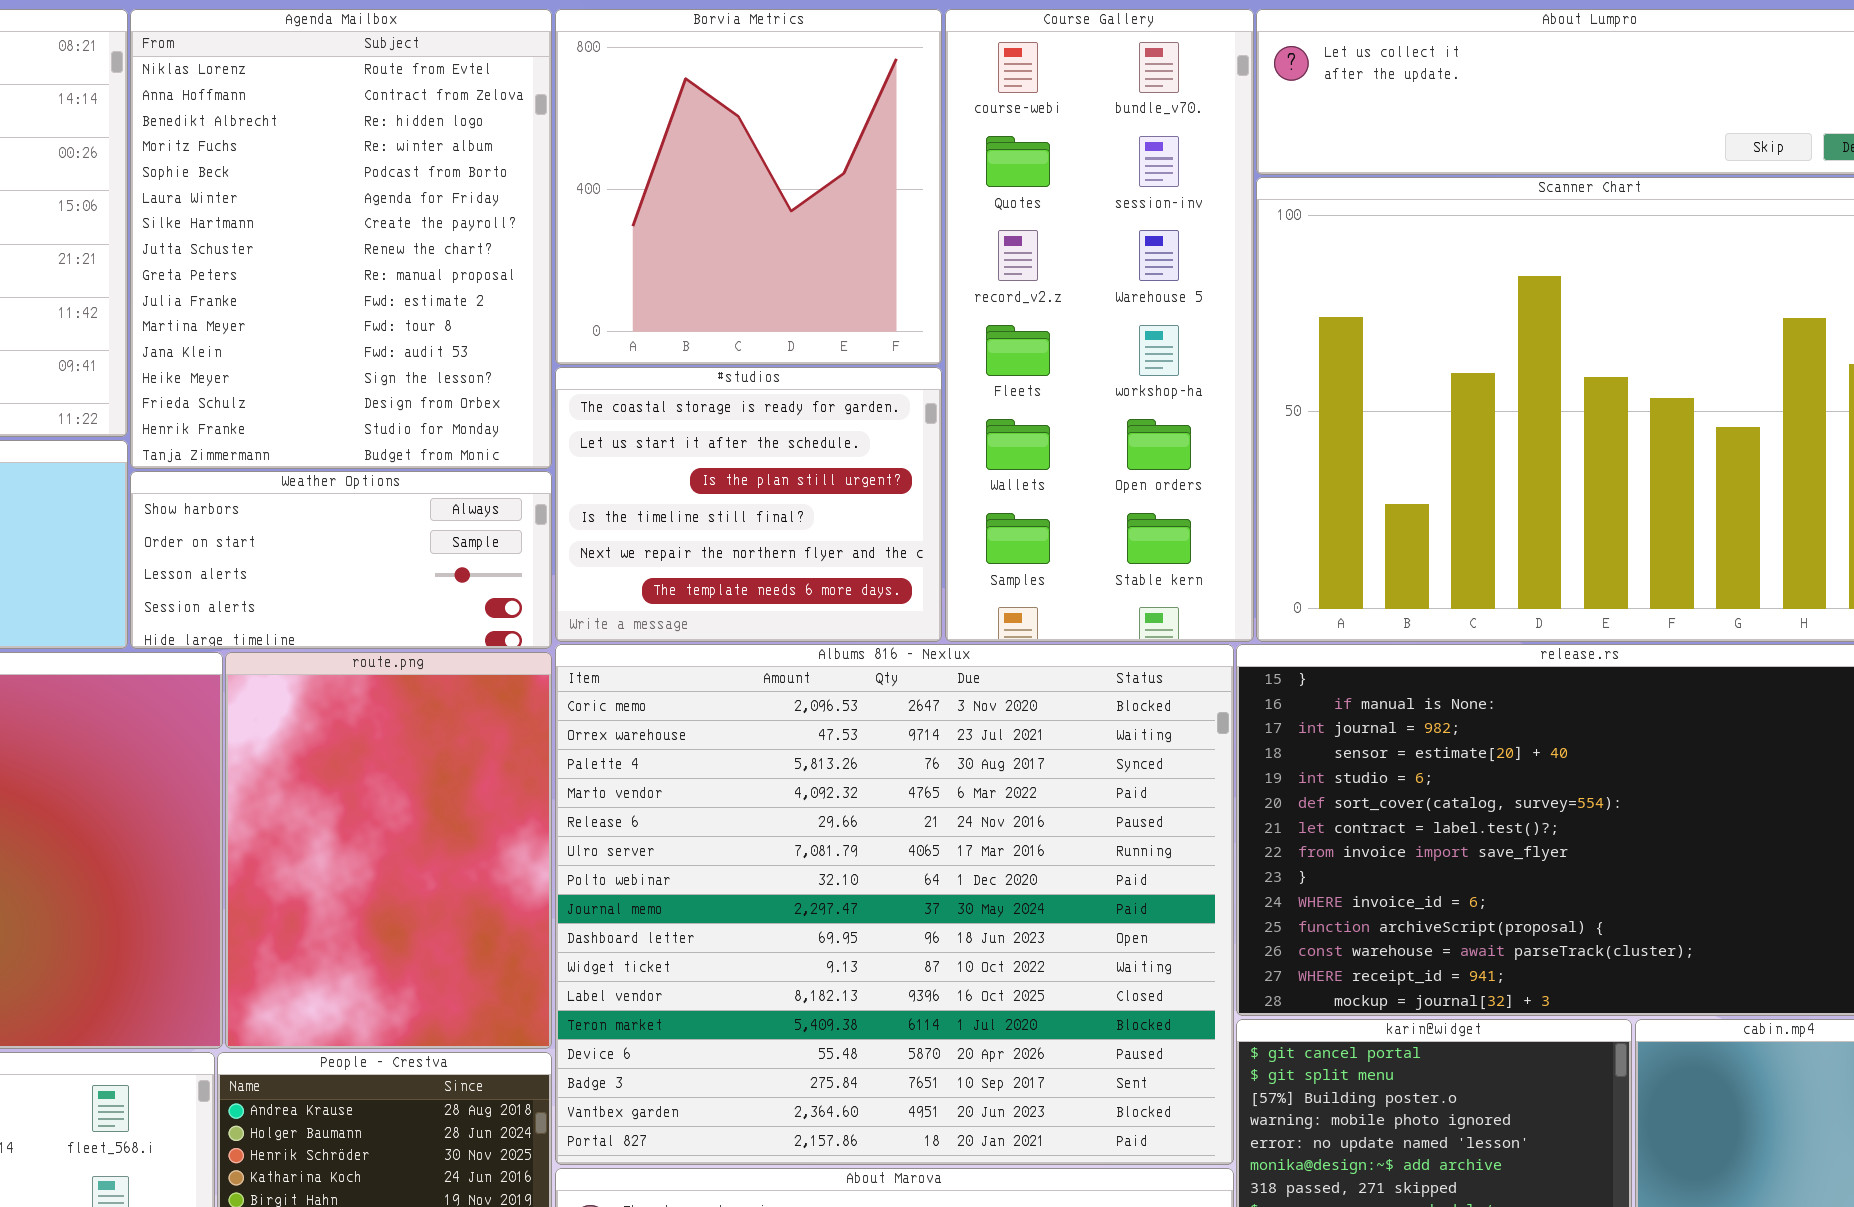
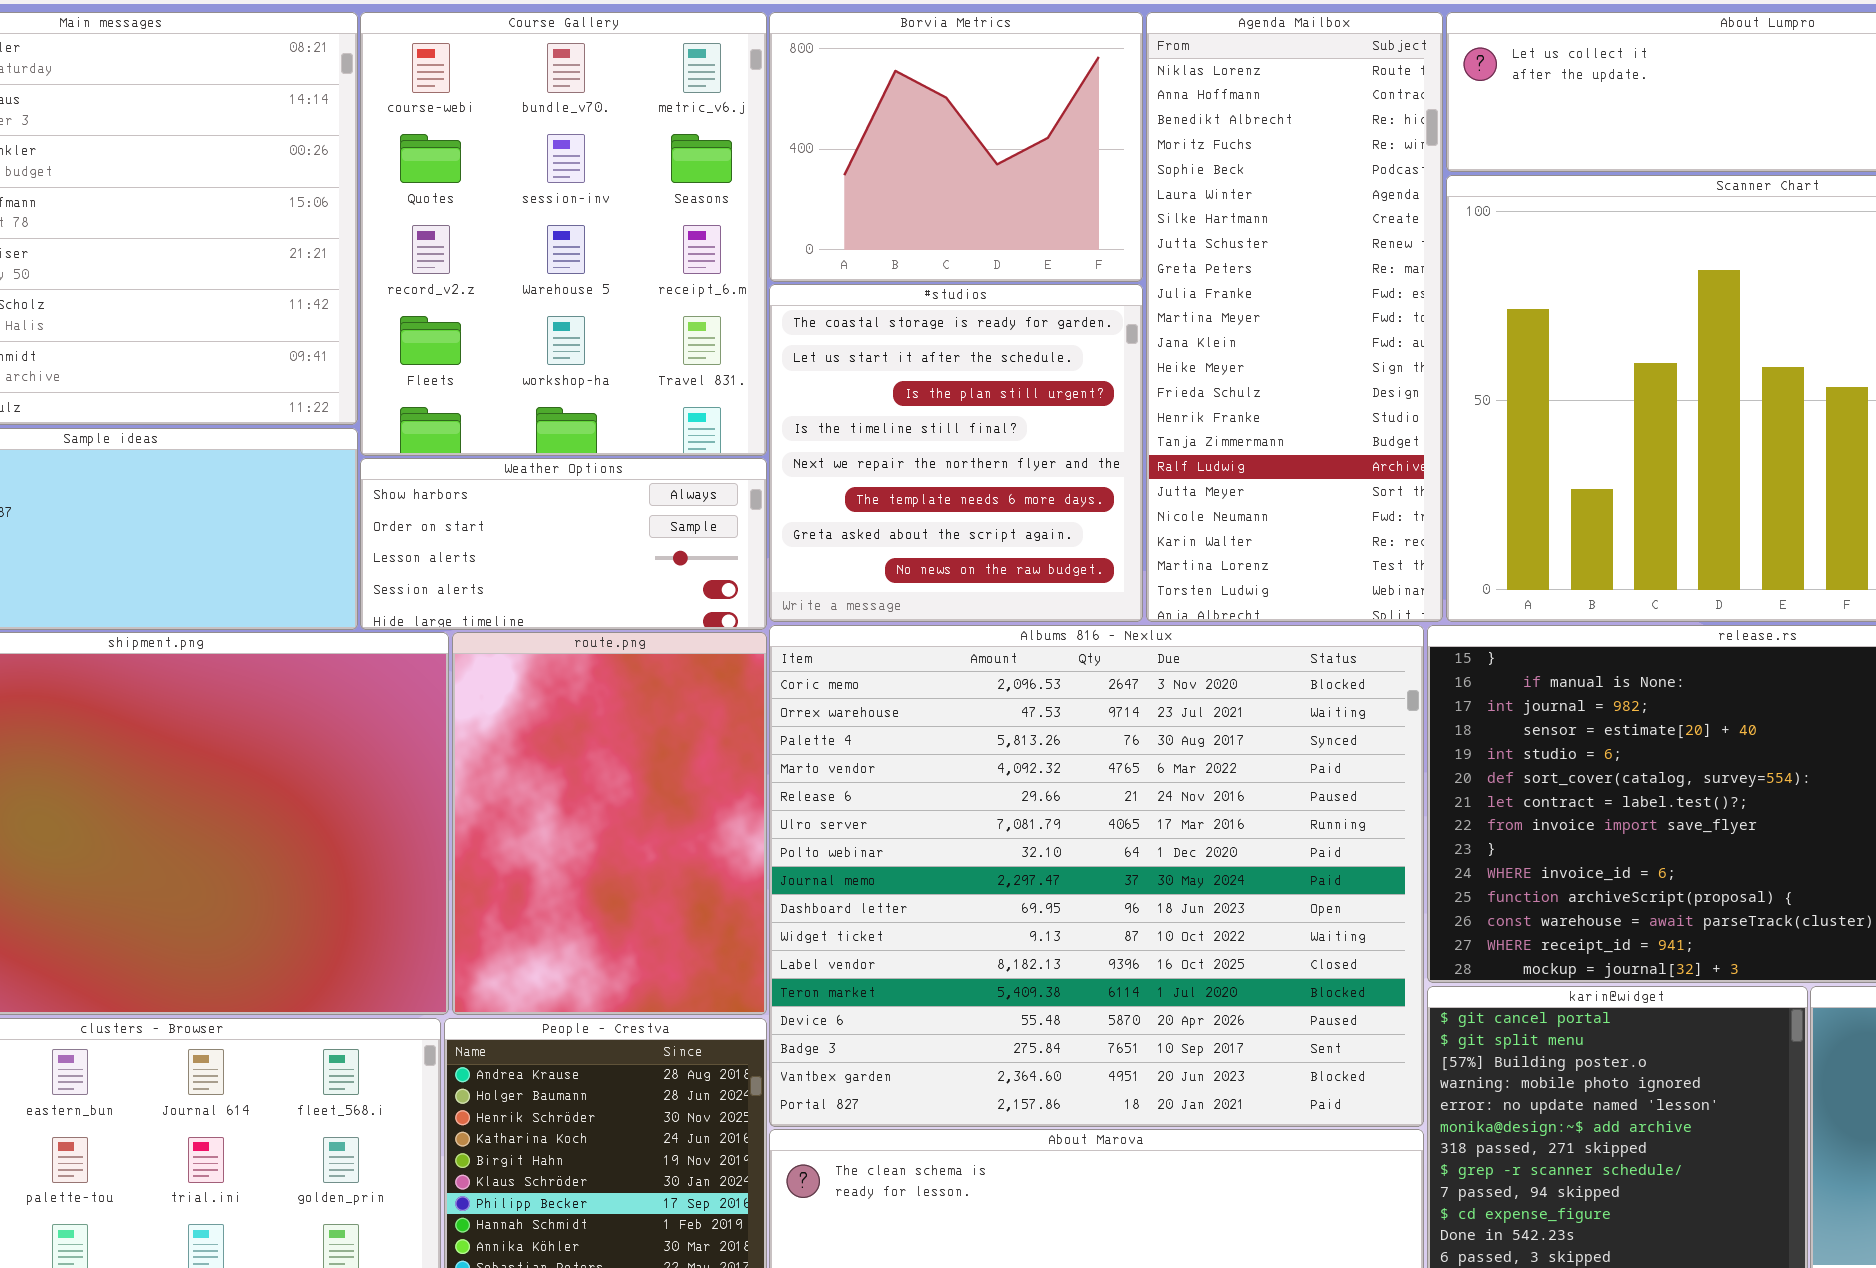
Agenda Mailbox: [130,9,552,469] -> [1146,12,1443,622], moved, resized
Borvia Metrics: [555,9,942,365] -> [769,12,1143,282], resized
Course Gallery: [945,9,1254,642] -> [360,12,767,456], moved, resized
#studios: [555,367,942,642] -> [769,284,1143,622], resized

